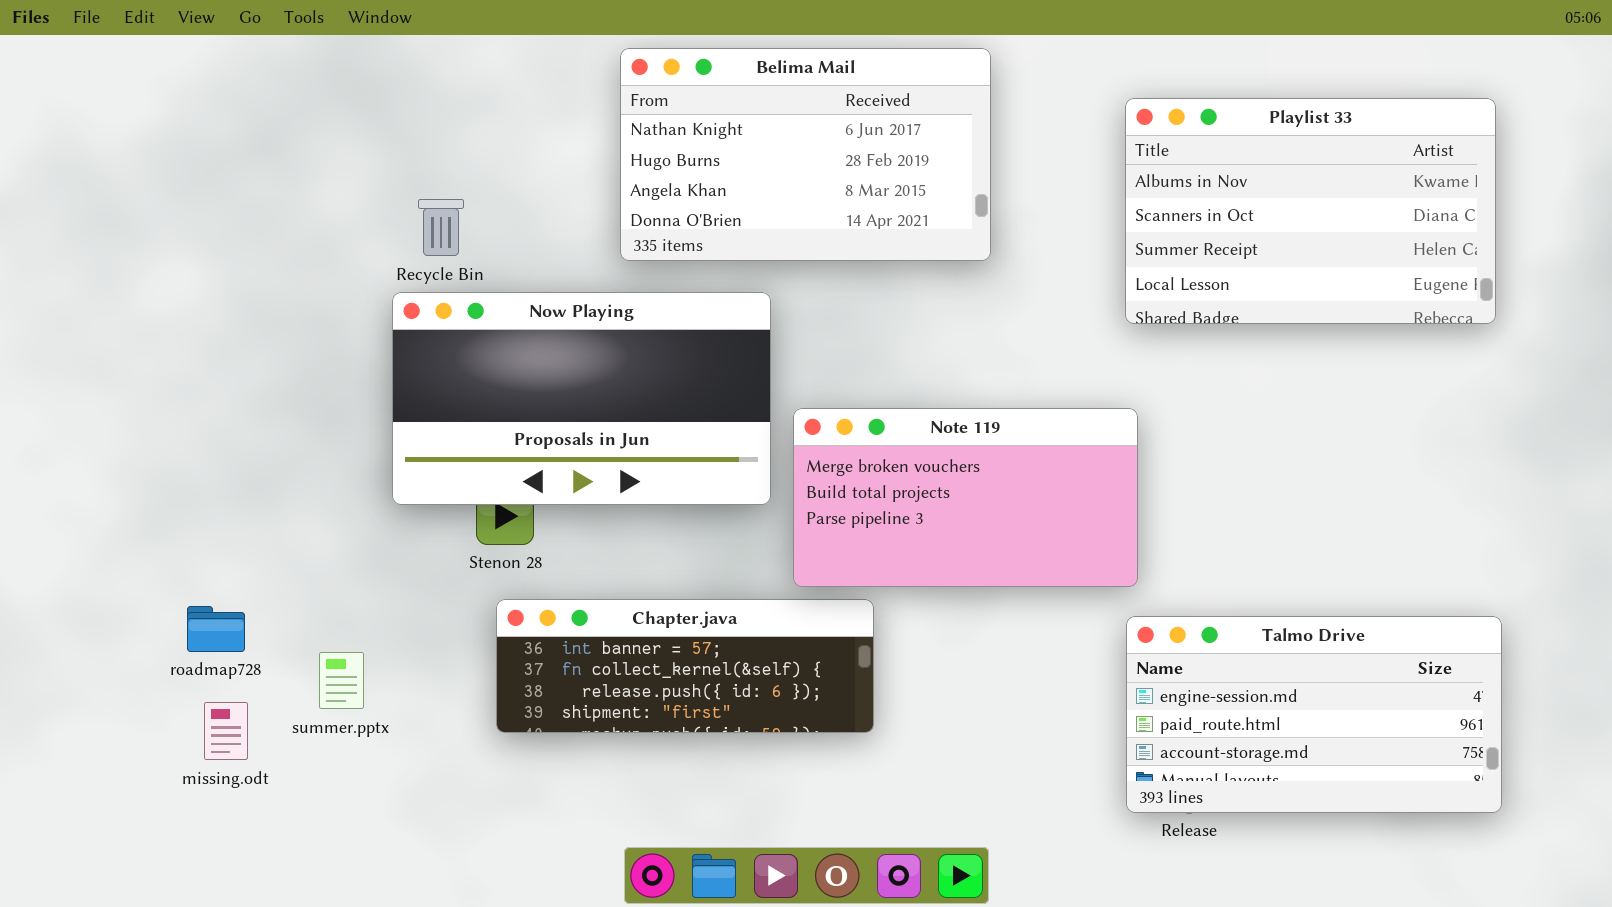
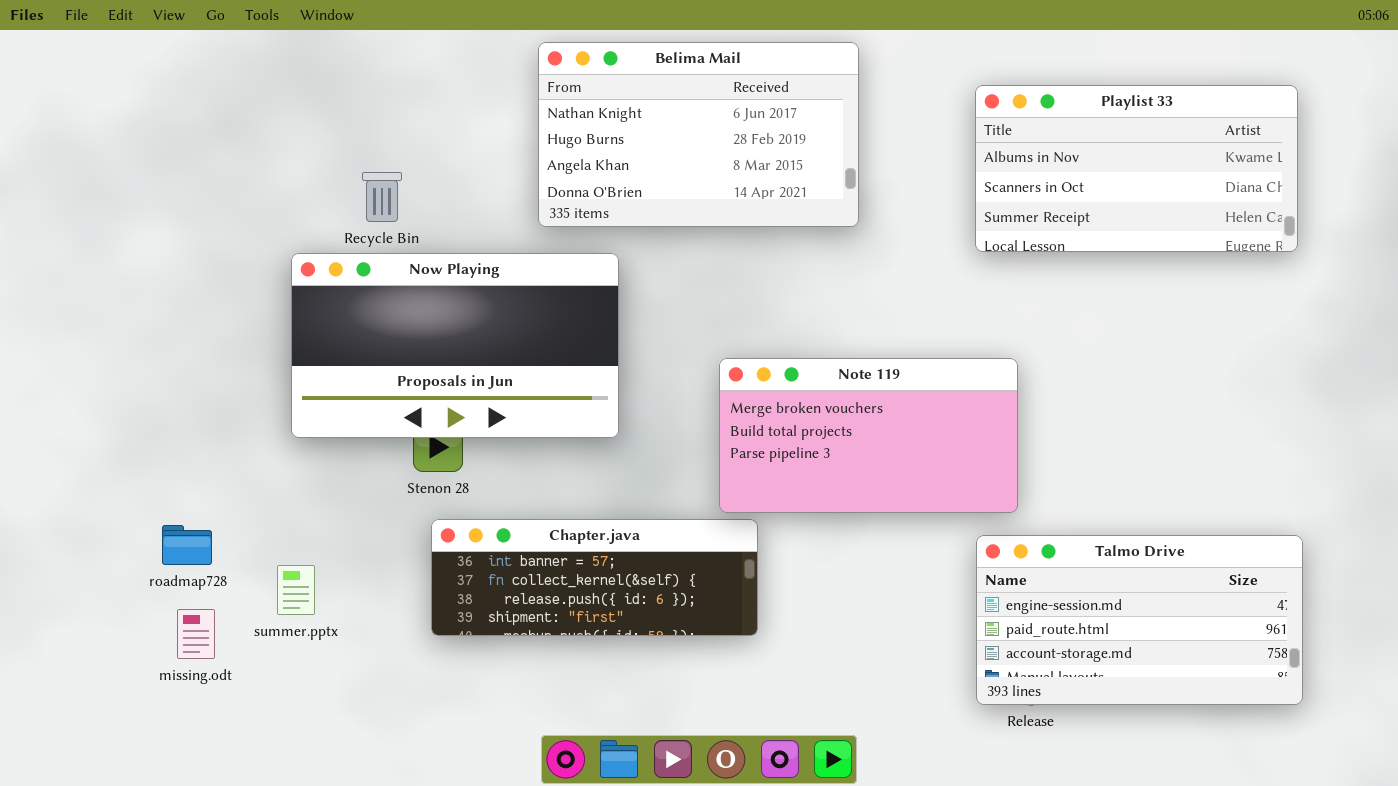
Playlist 33: [1125,98,1496,324] -> [975,85,1298,252], resized
Now Playing: [392,292,771,505] -> [291,253,619,438], moved
Note 119: [793,408,1138,587] -> [719,358,1018,513], moved

